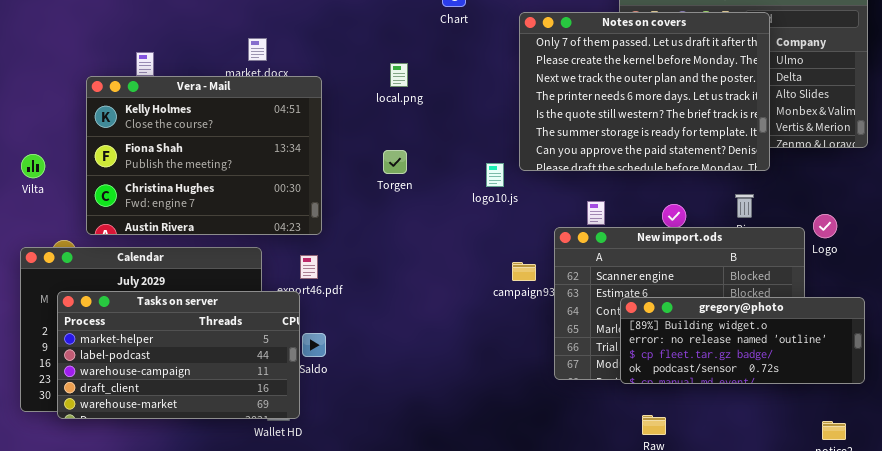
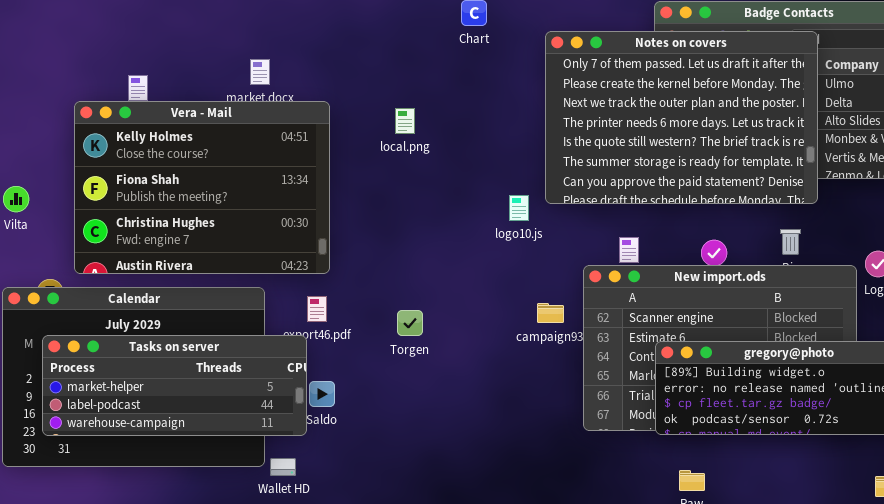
local.png: [390,63,408,87] -> [395,108,415,134], moved
Torgen: [383,150,407,174] -> [397,310,423,336], moved
Tasks on server: [57,291,300,419] -> [42,335,307,436], resized

